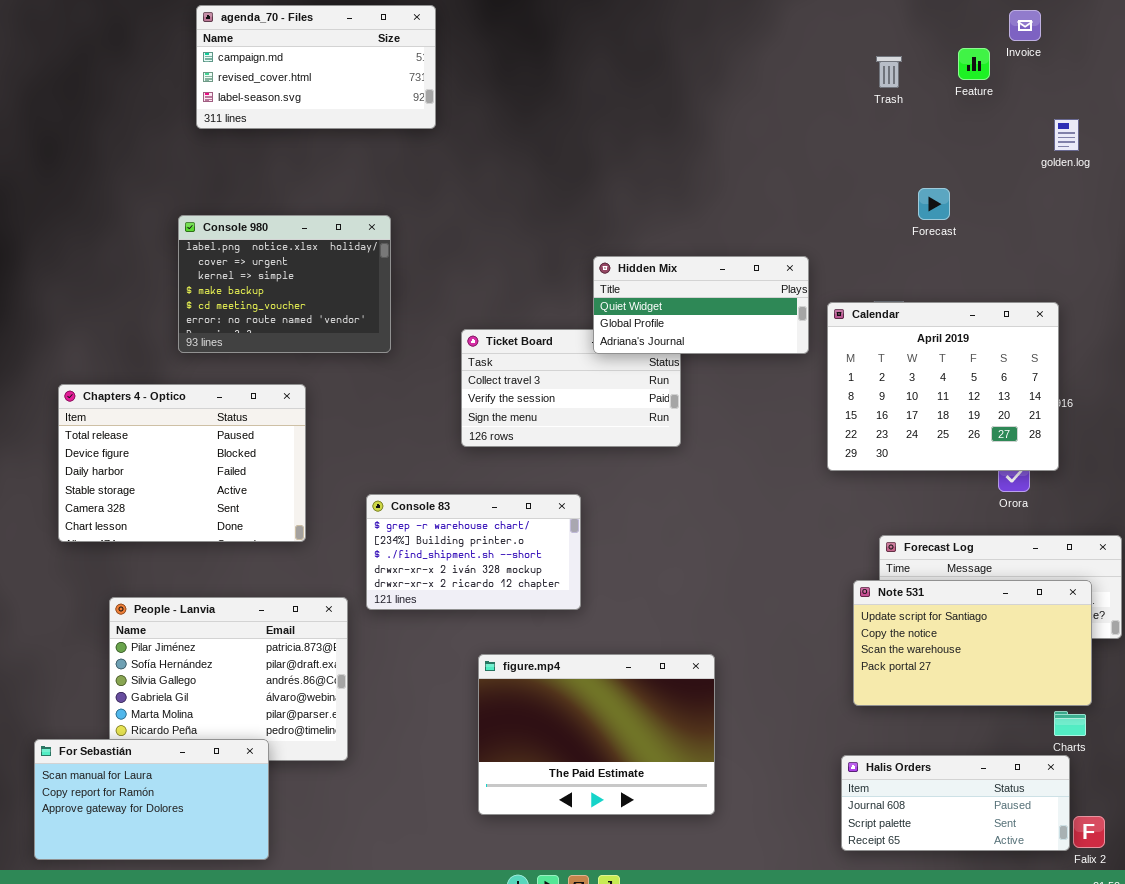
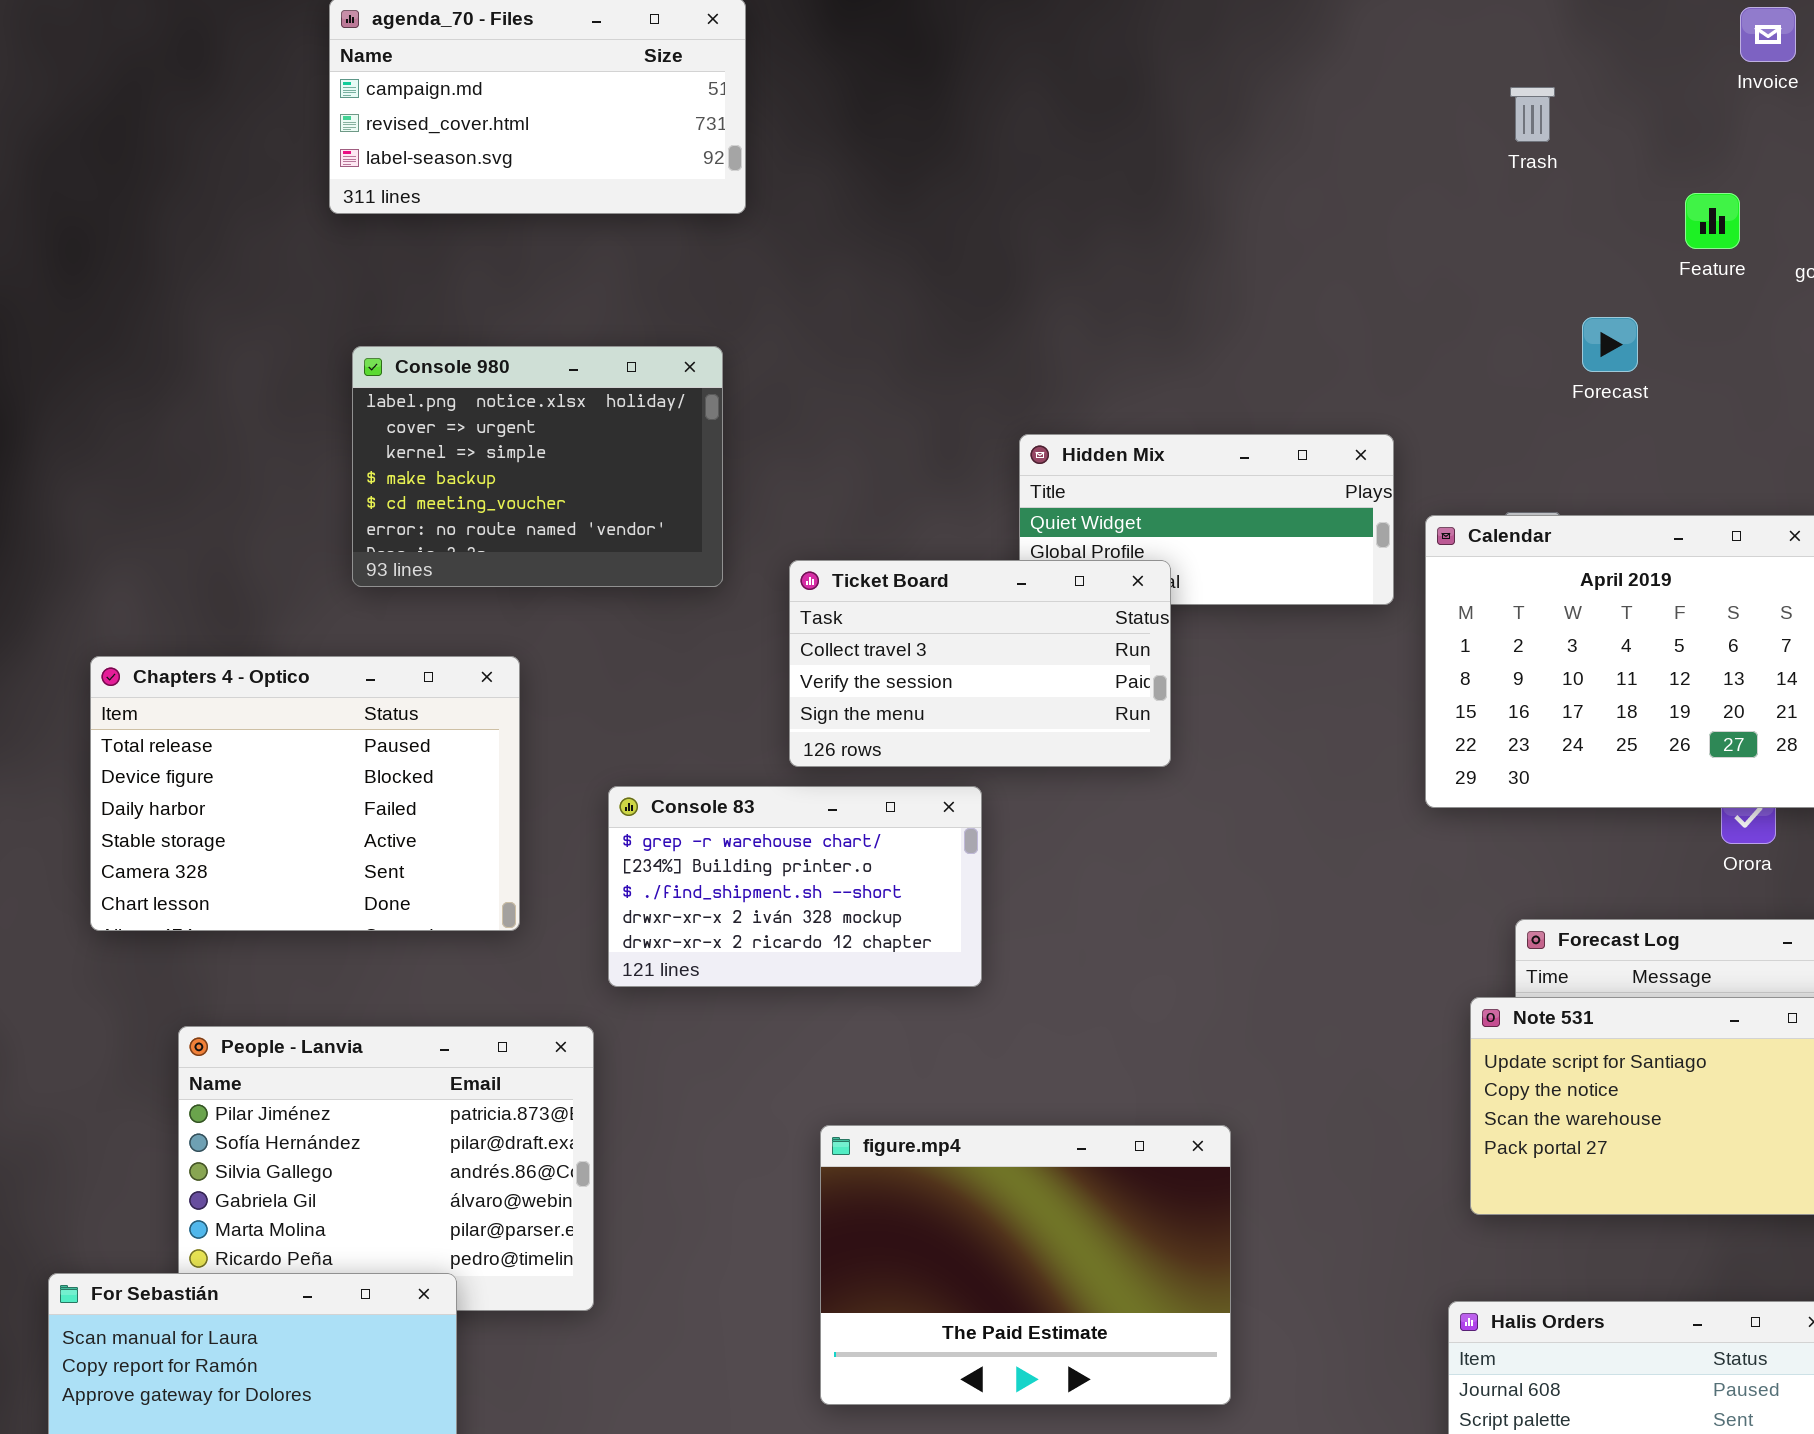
Feature: [958,48,990,80] -> [1685,193,1740,249], moved
Console 980: [178,215,391,353] -> [352,346,723,587], moved
Ticket Board: [461,329,681,447] -> [789,560,1171,767], raised
Console 83: [366,494,581,610] -> [608,786,982,987], moved

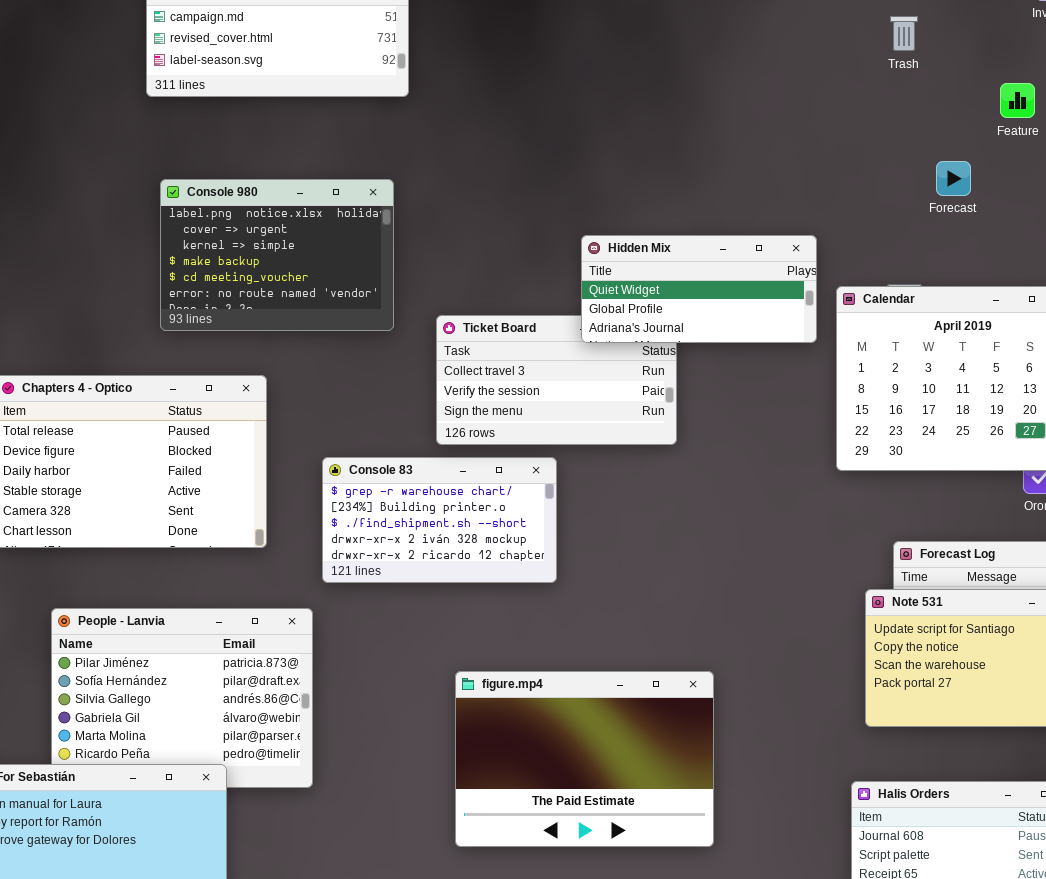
Hidden Mix: [1019,434,1394,605] -> [581,235,817,343], raised

